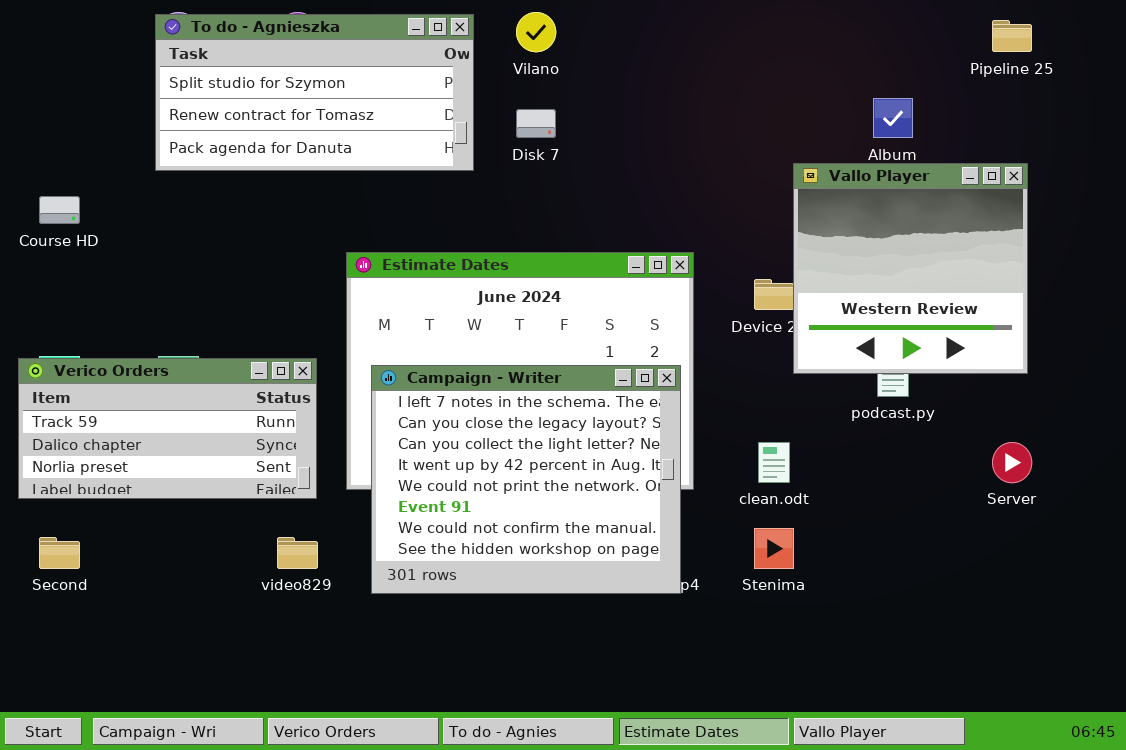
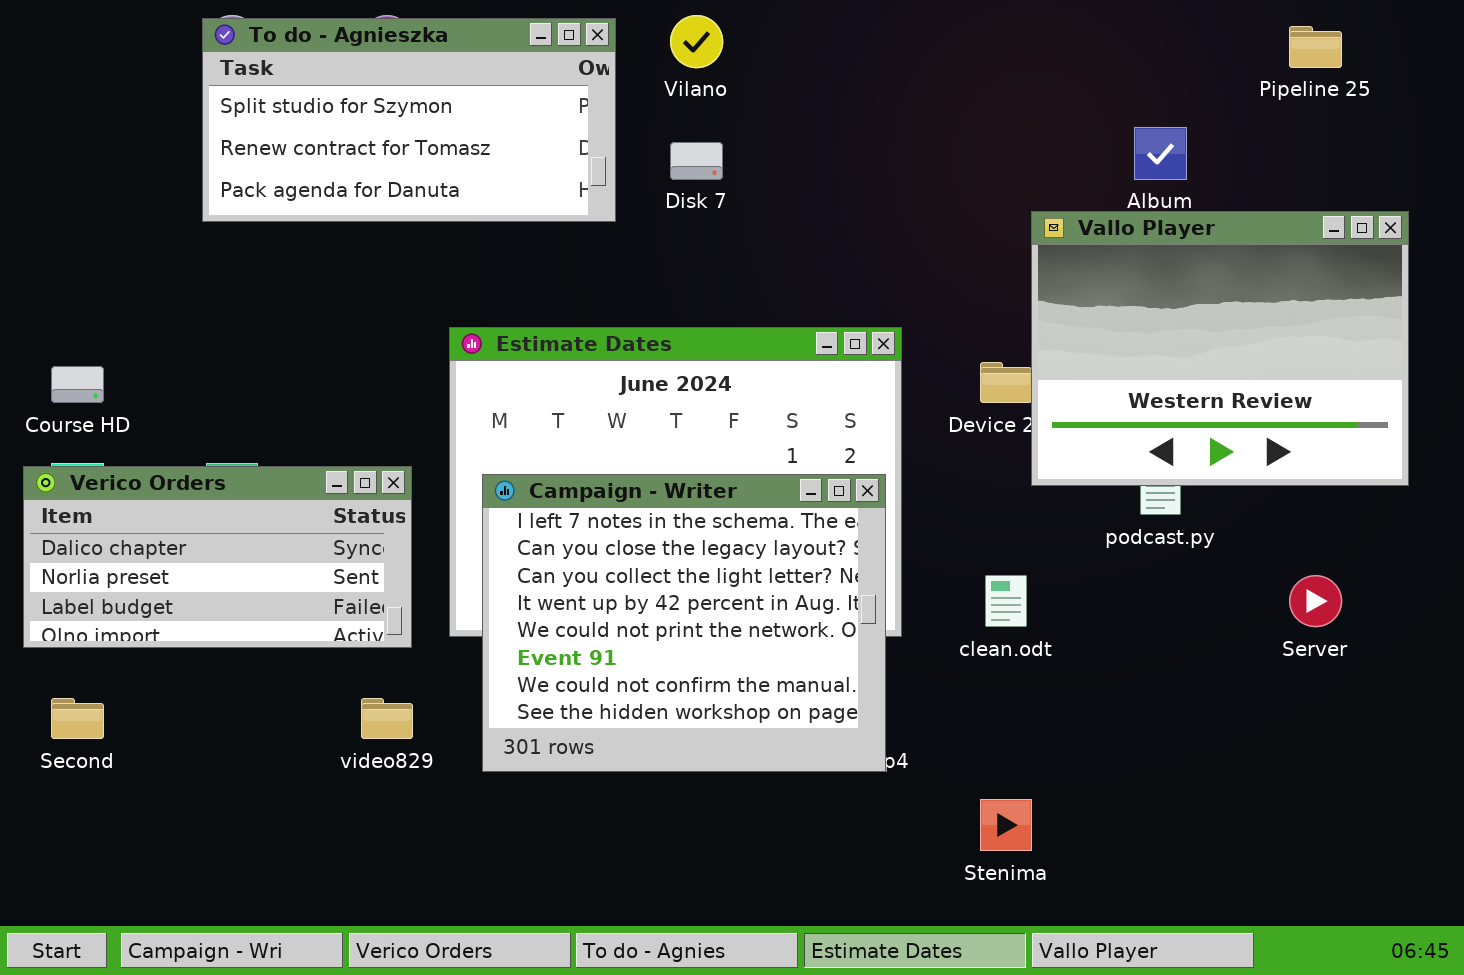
Vallo Player: [793,163,1028,374] -> [1031,211,1409,486], resized
Course HD: [39,196,80,224] -> [51,366,104,403], moved
Verico Orders: [18,358,317,499] -> [23,466,412,648], scrolled down 1 row
Stenima: [754,528,794,569] -> [980,799,1032,851], moved

